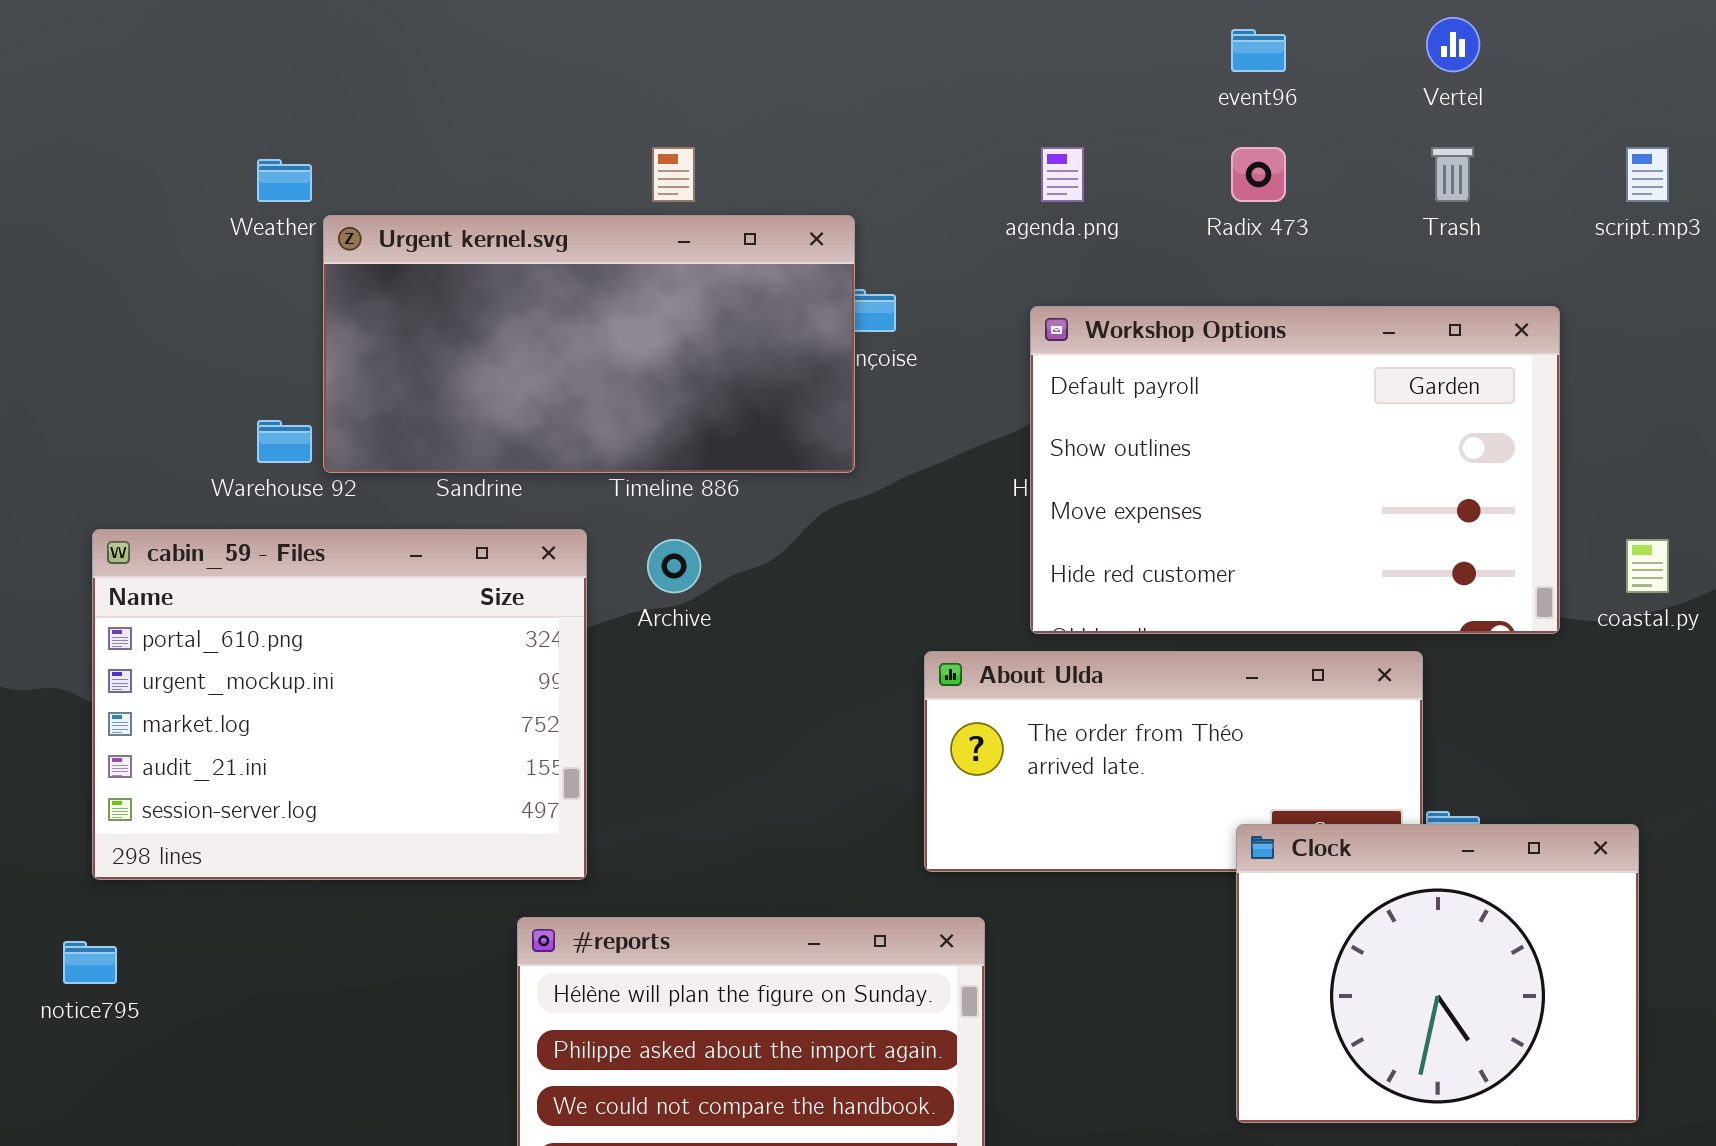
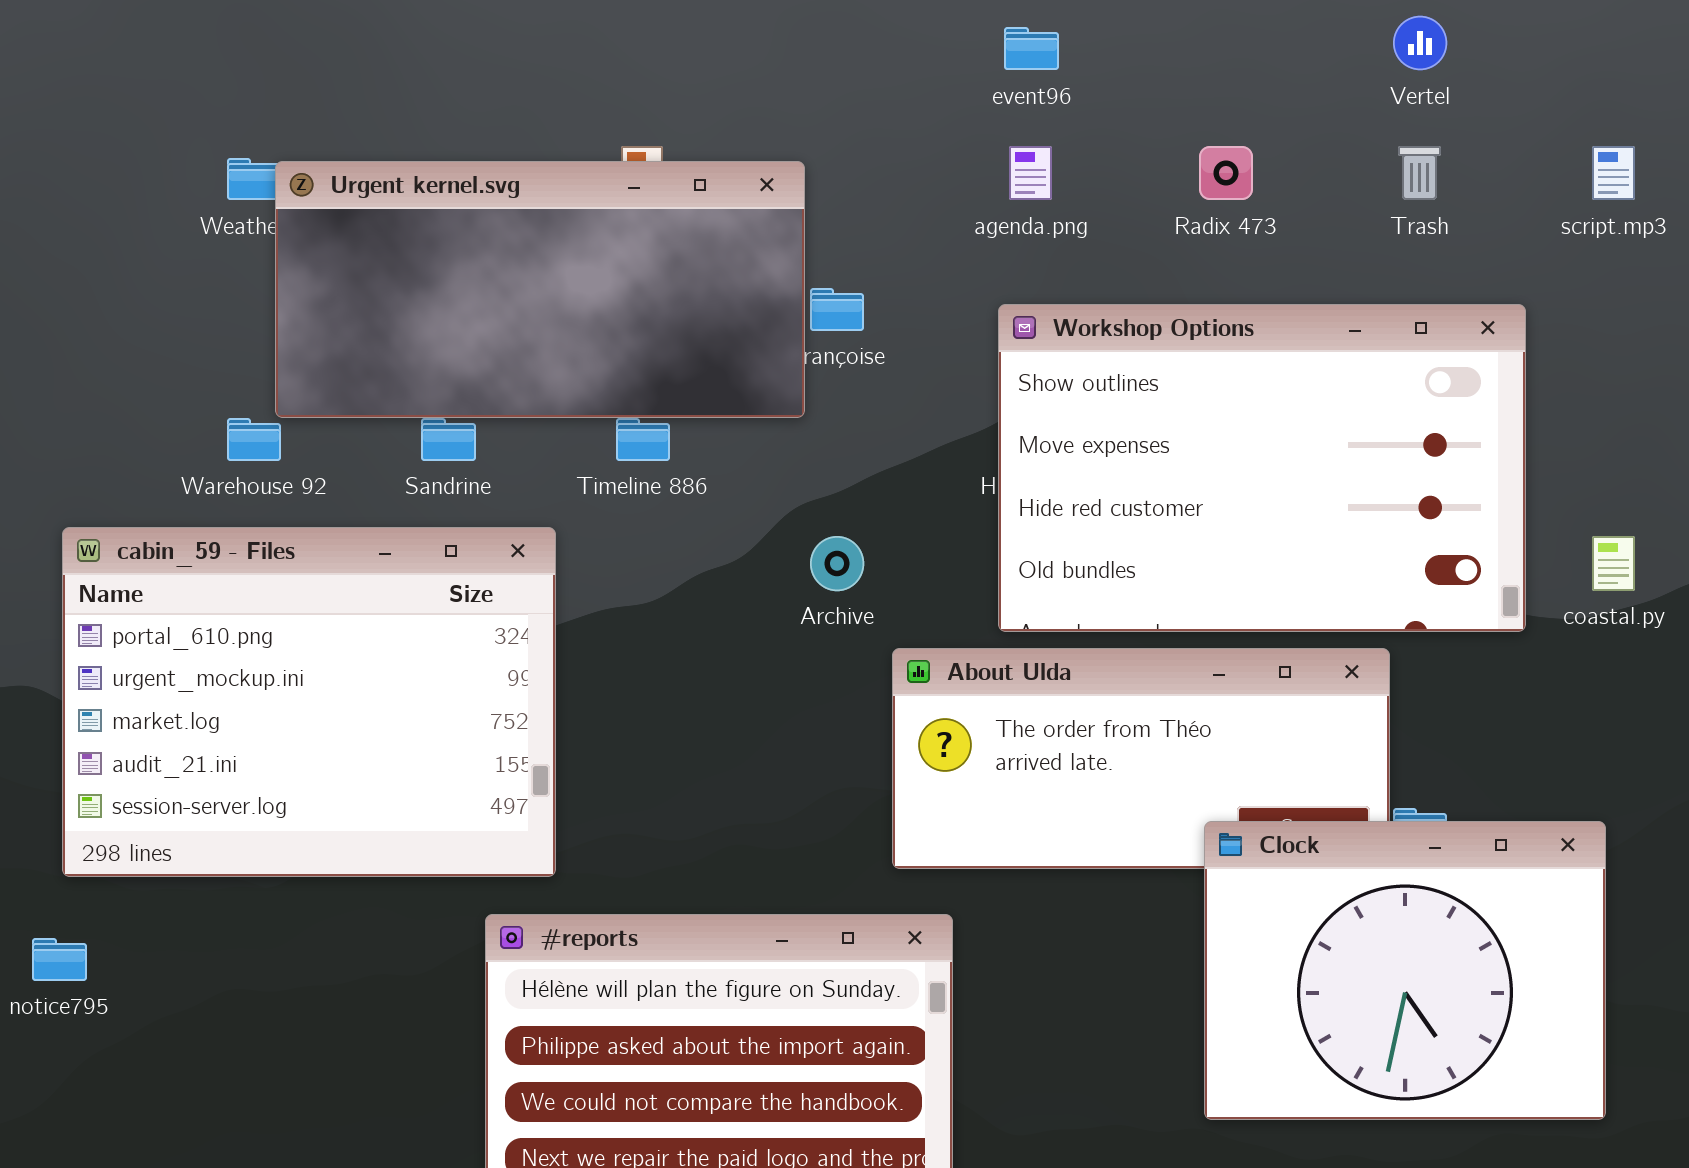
event96: [1231,29,1286,72] -> [1004,27,1059,70], moved
Urgent kernel.svg: [323,215,855,473] -> [275,161,805,418], moved
Workshop Options: [1030,306,1560,634] -> [998,304,1526,632], scrolled down 1 row
Archive: [647,539,701,593] -> [810,536,864,591], moved

